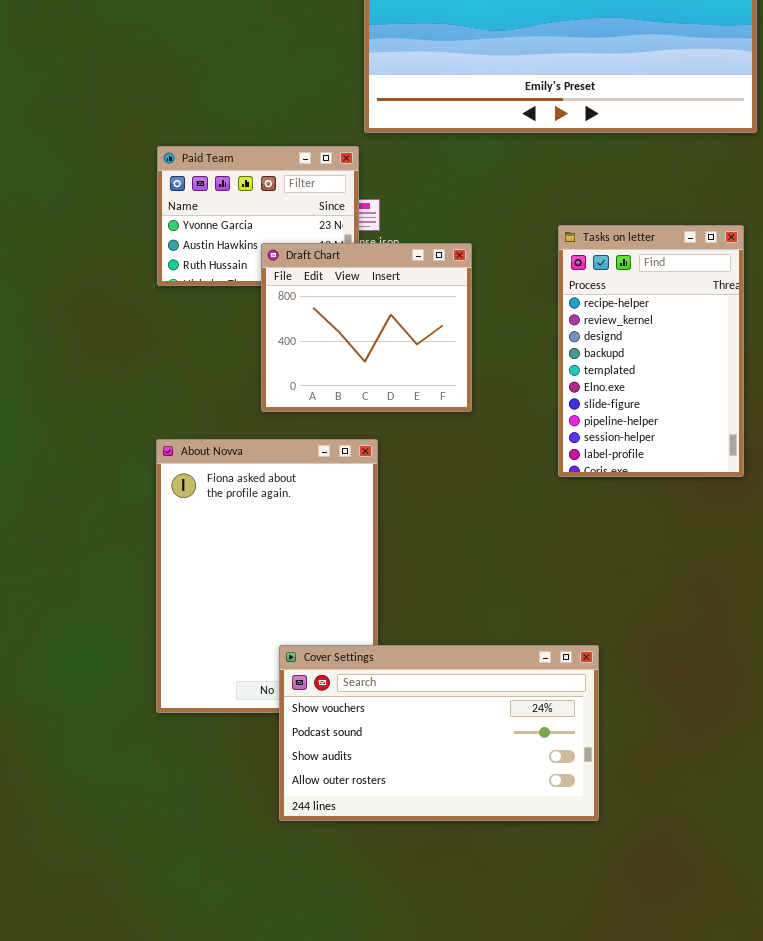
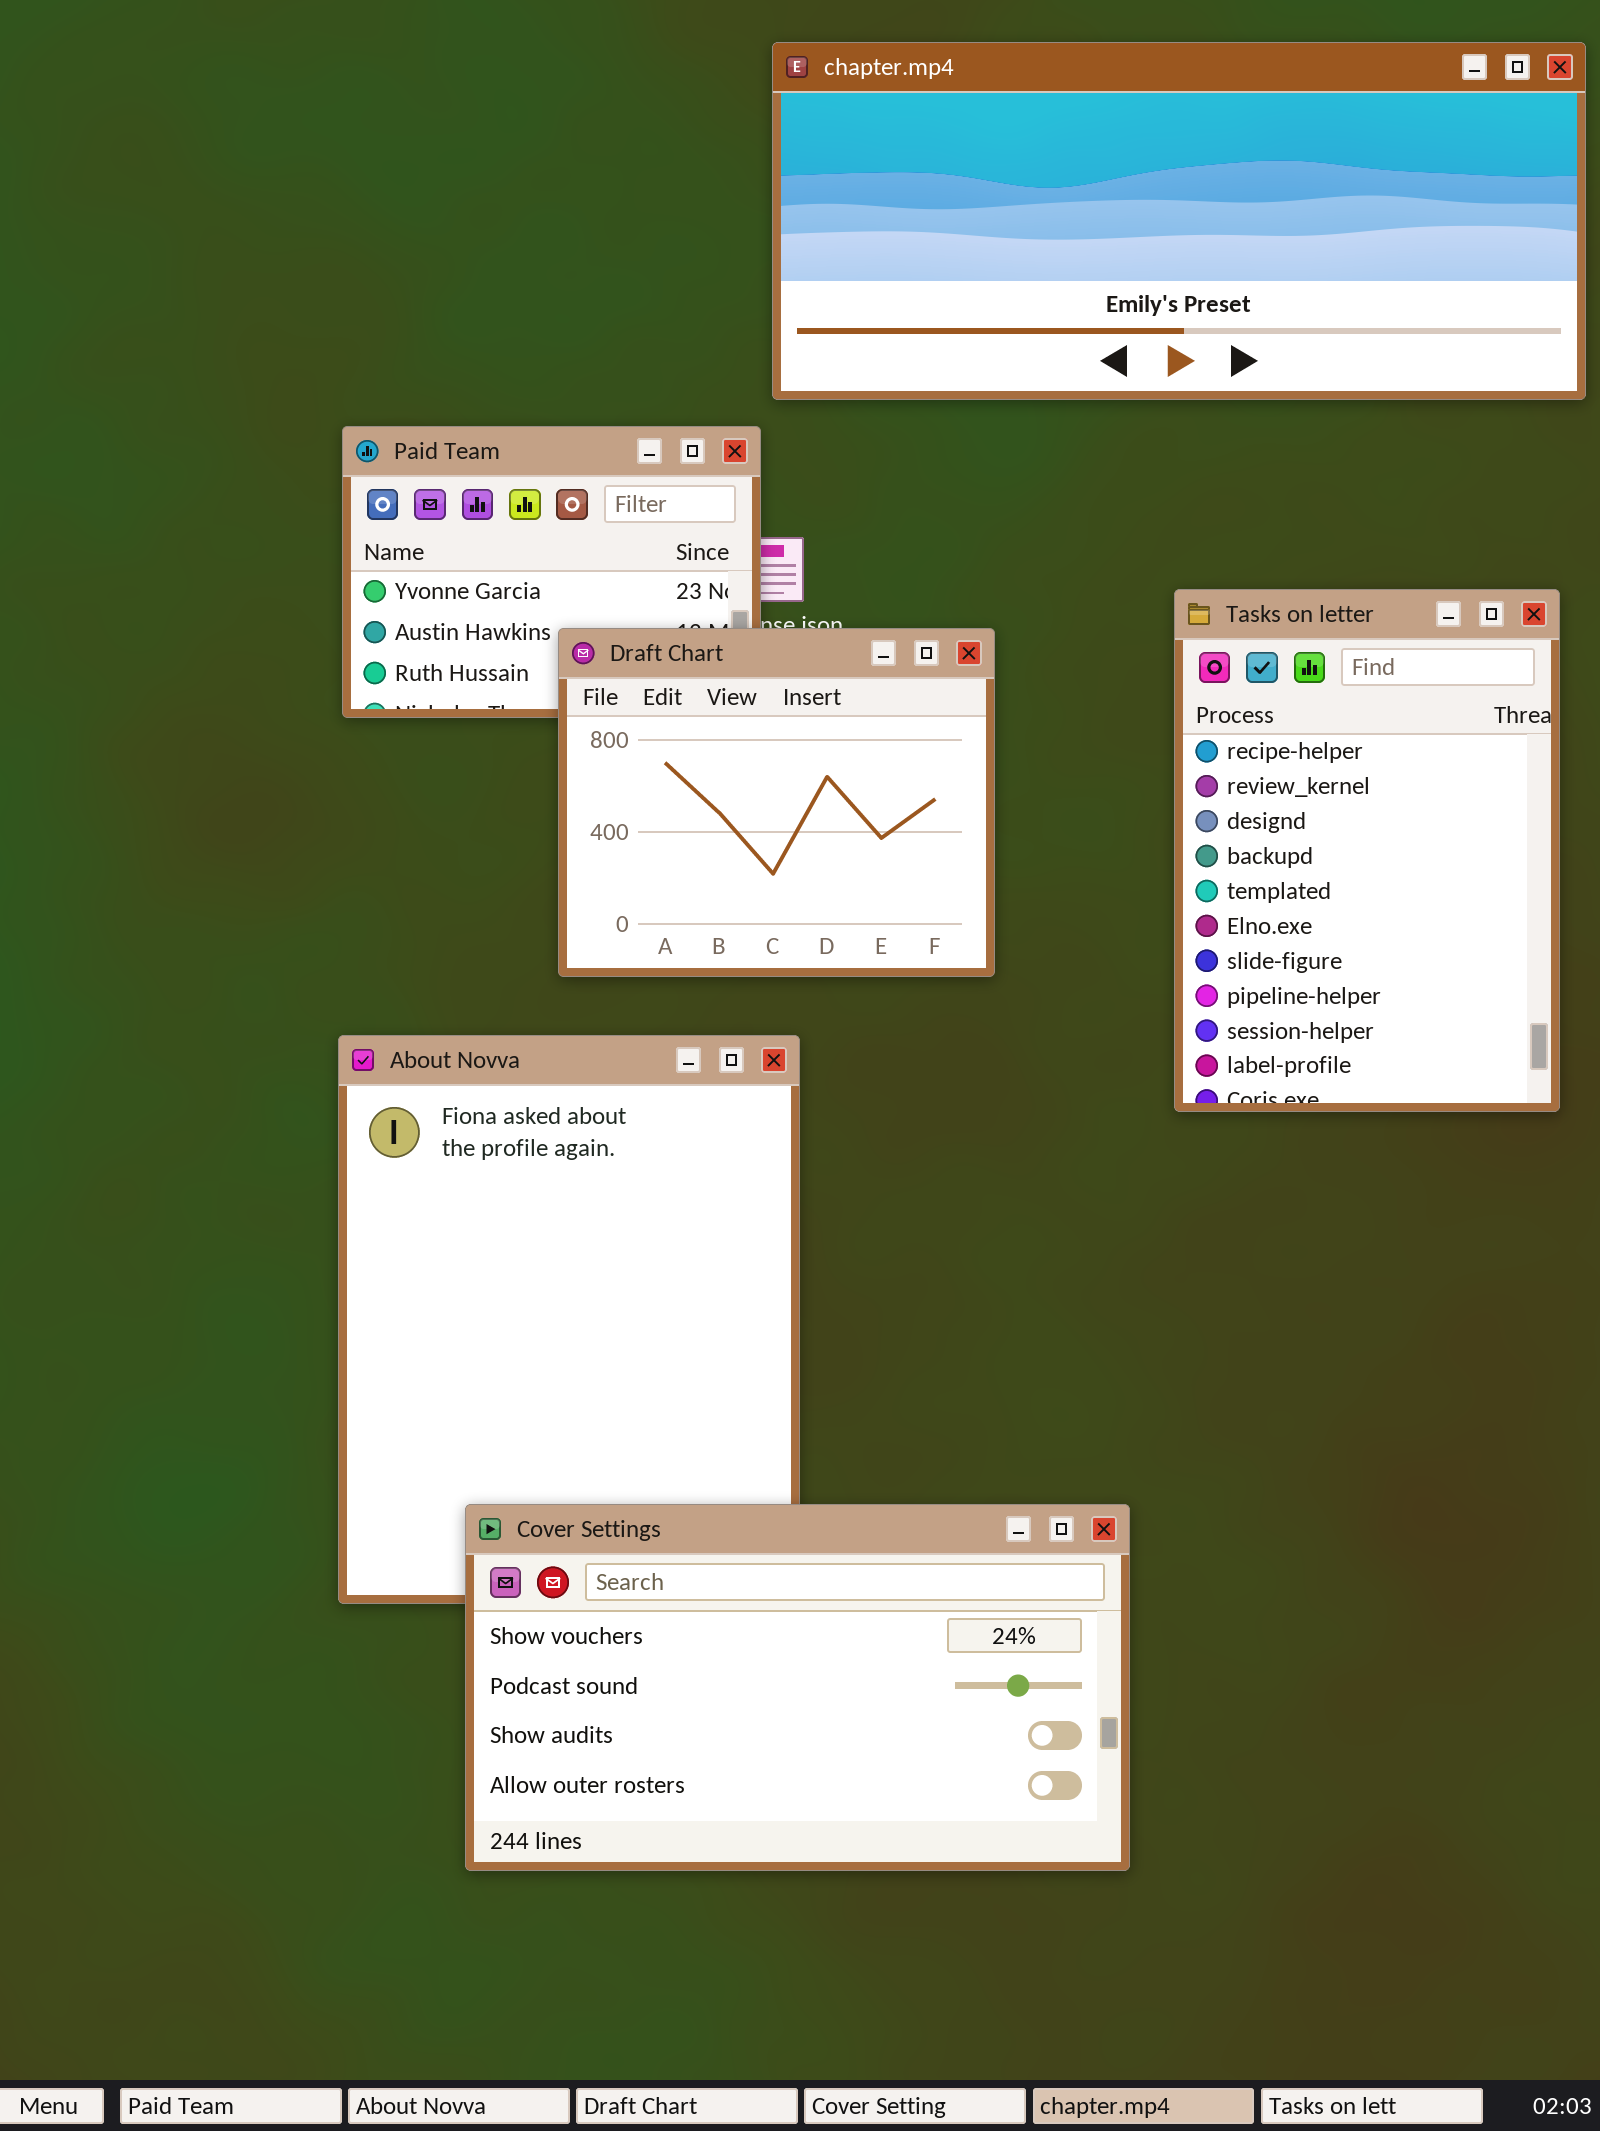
Cover Settings: [279,645,599,821] -> [465,1504,1130,1871], moved

